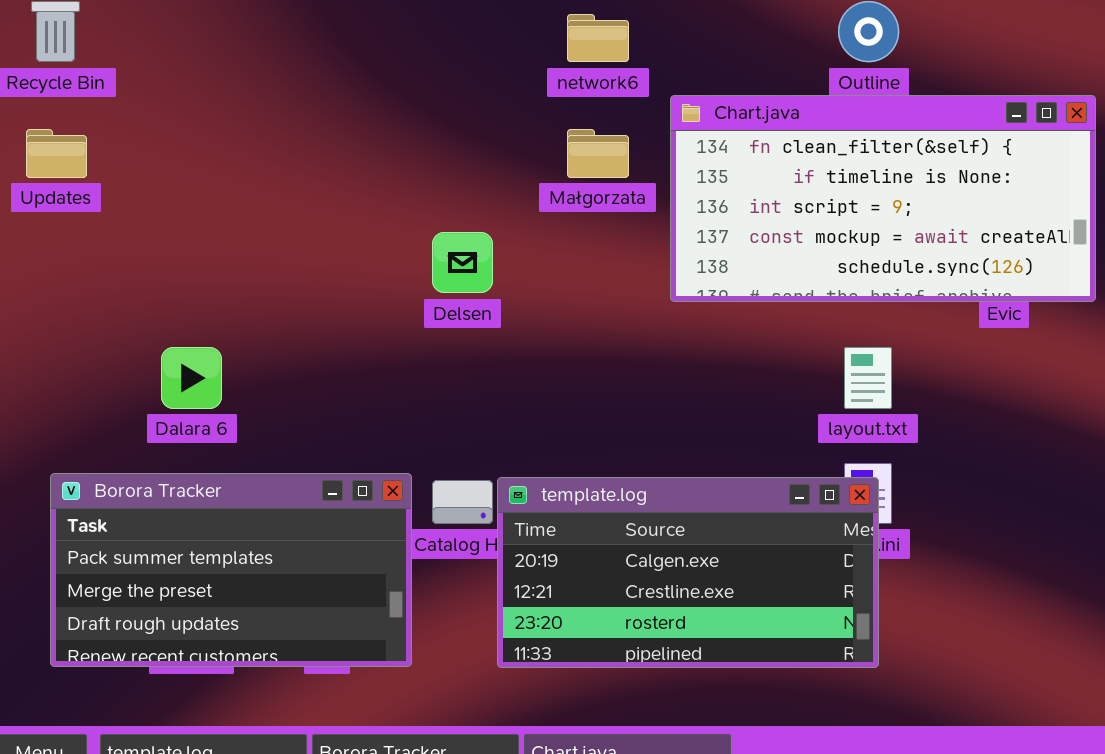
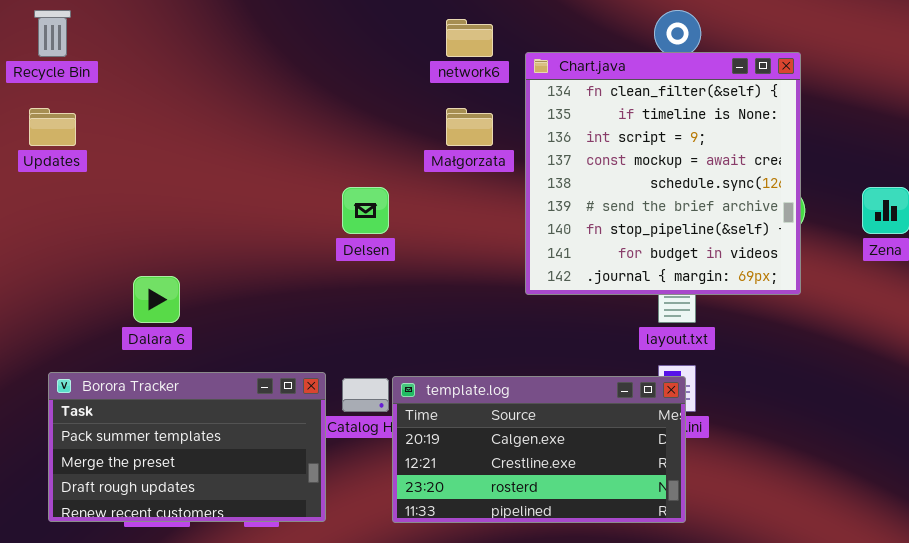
Chart.java: [670,95,1096,302] -> [525,52,801,295], moved, resized

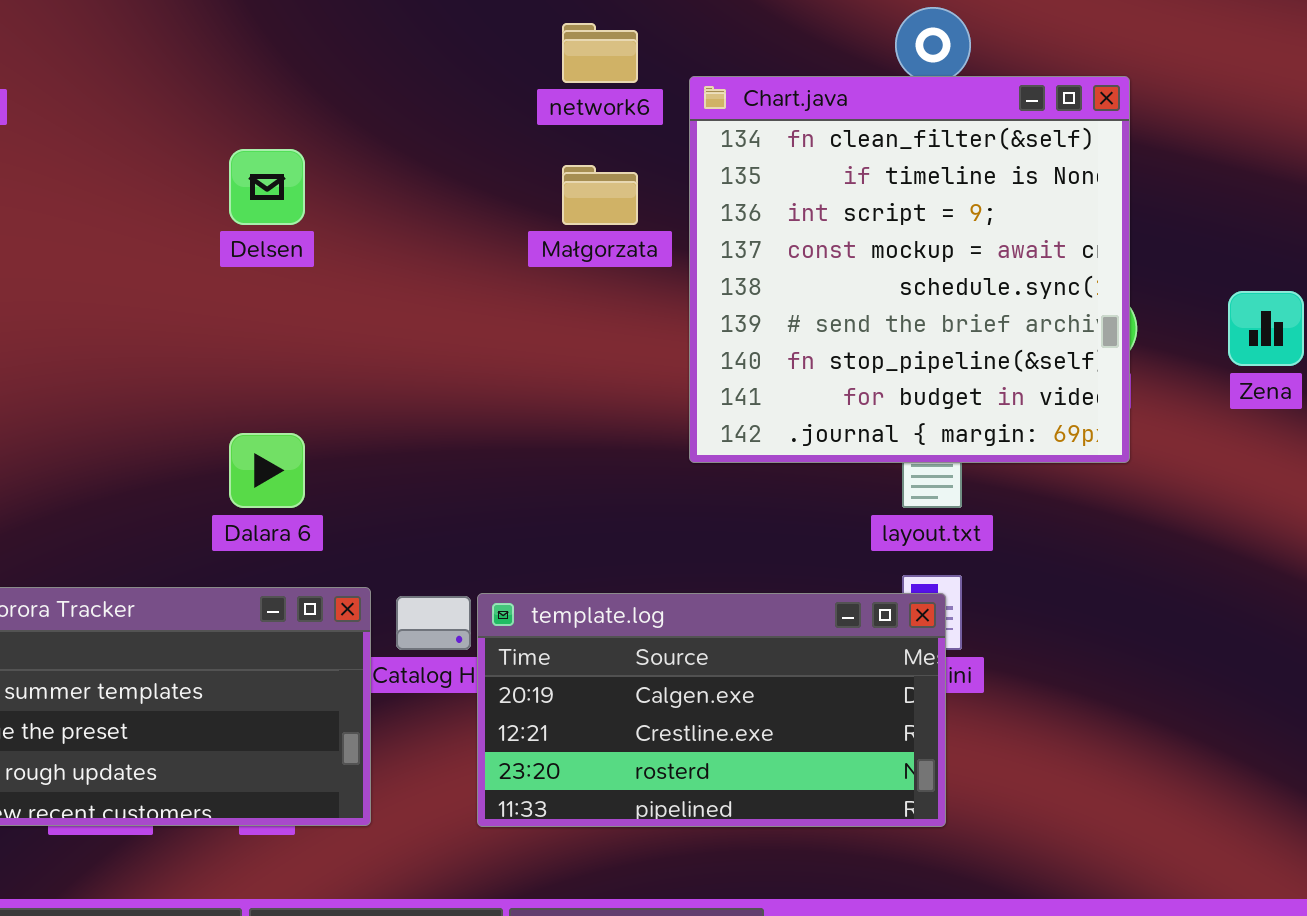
Delsen: [342,187,389,234] -> [229,149,305,225], moved
Dalara 6: [133,276,180,323] -> [229,433,305,508], moved

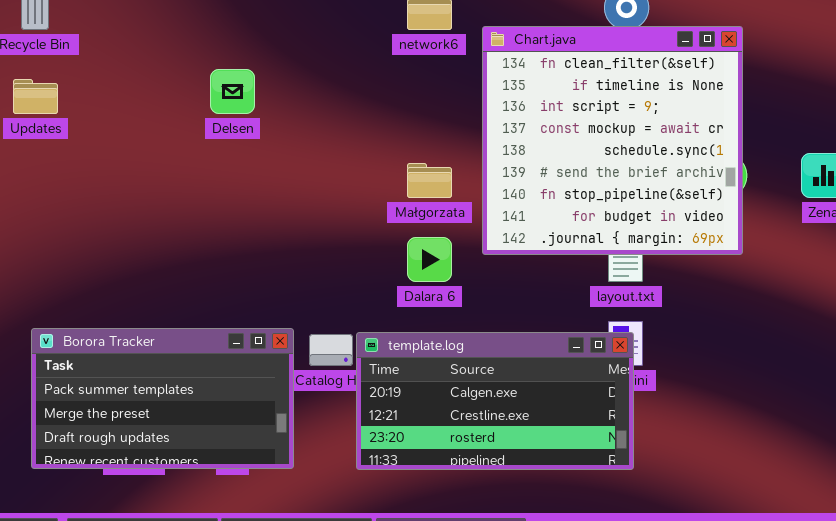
Małgorzata: [562,165,638,225] -> [407,163,452,198], moved
Dalara 6: [229,433,305,508] -> [407,237,452,282], moved

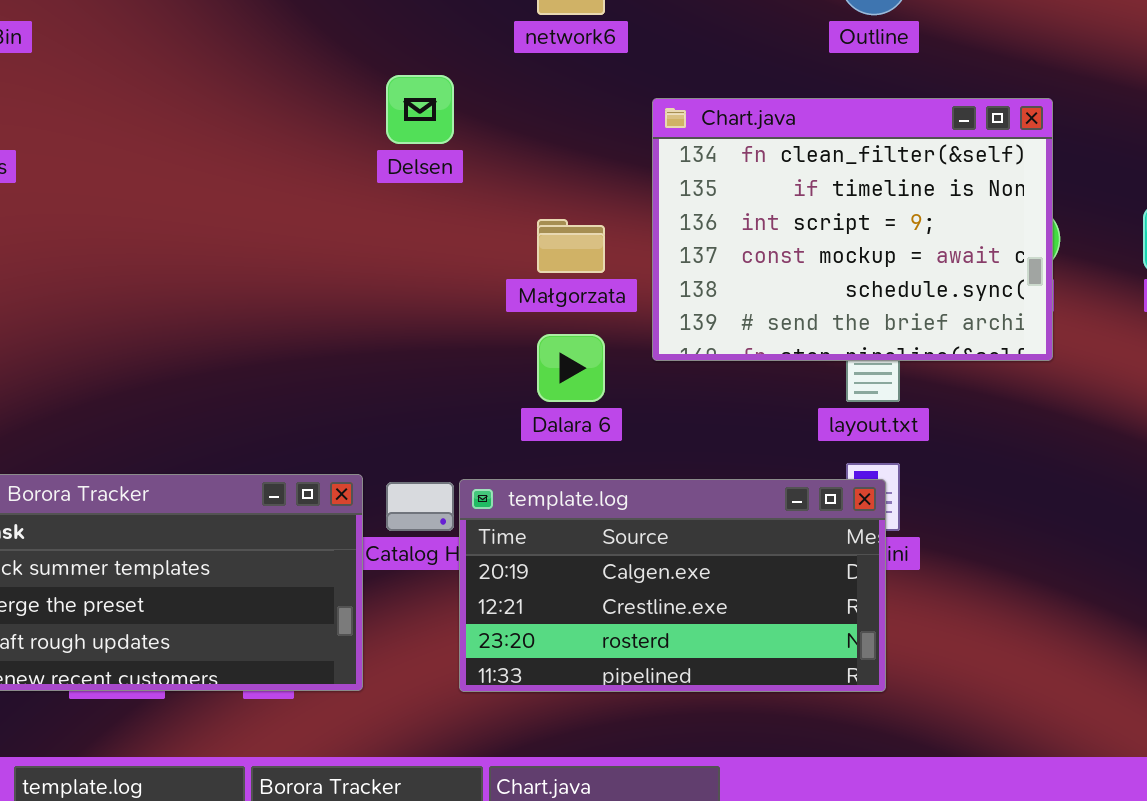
Chart.java: [482,26,743,255] -> [652,98,1053,361], resized
Delsen: [210,69,255,114] -> [386,75,454,144], moved

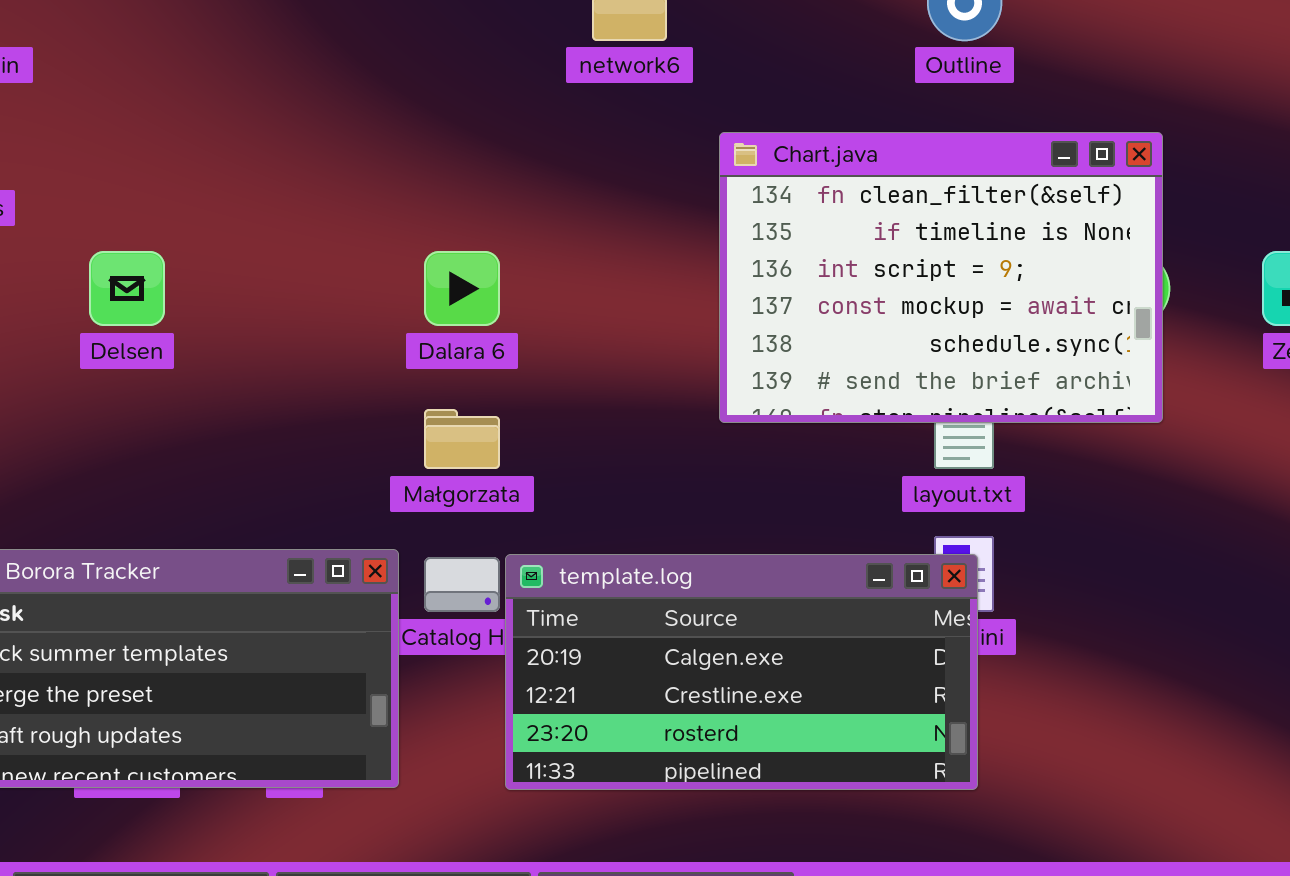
Delsen: [386,75,454,144] -> [89,251,165,326], moved
Małgorzata: [537,219,605,273] -> [424,409,500,469], moved
Dalara 6: [537,334,605,402] -> [424,251,500,326], moved

